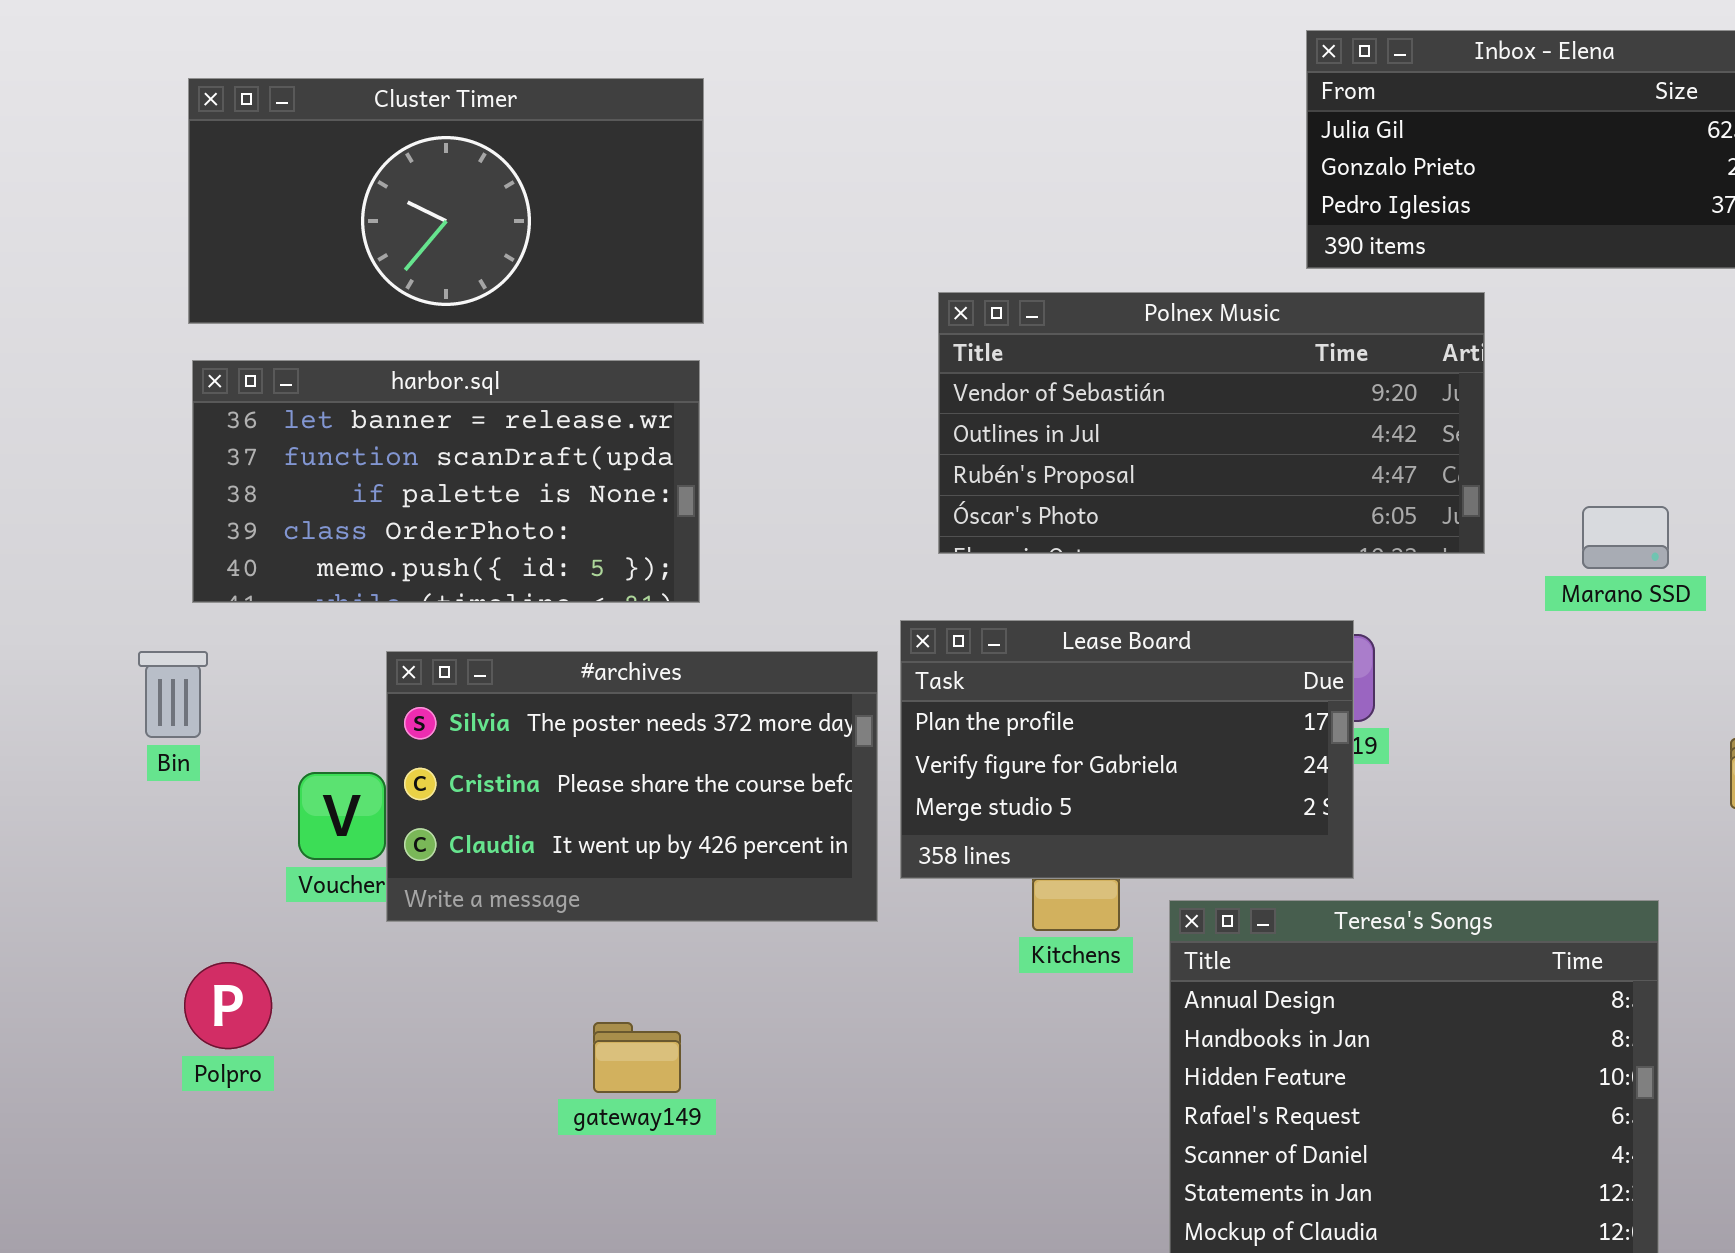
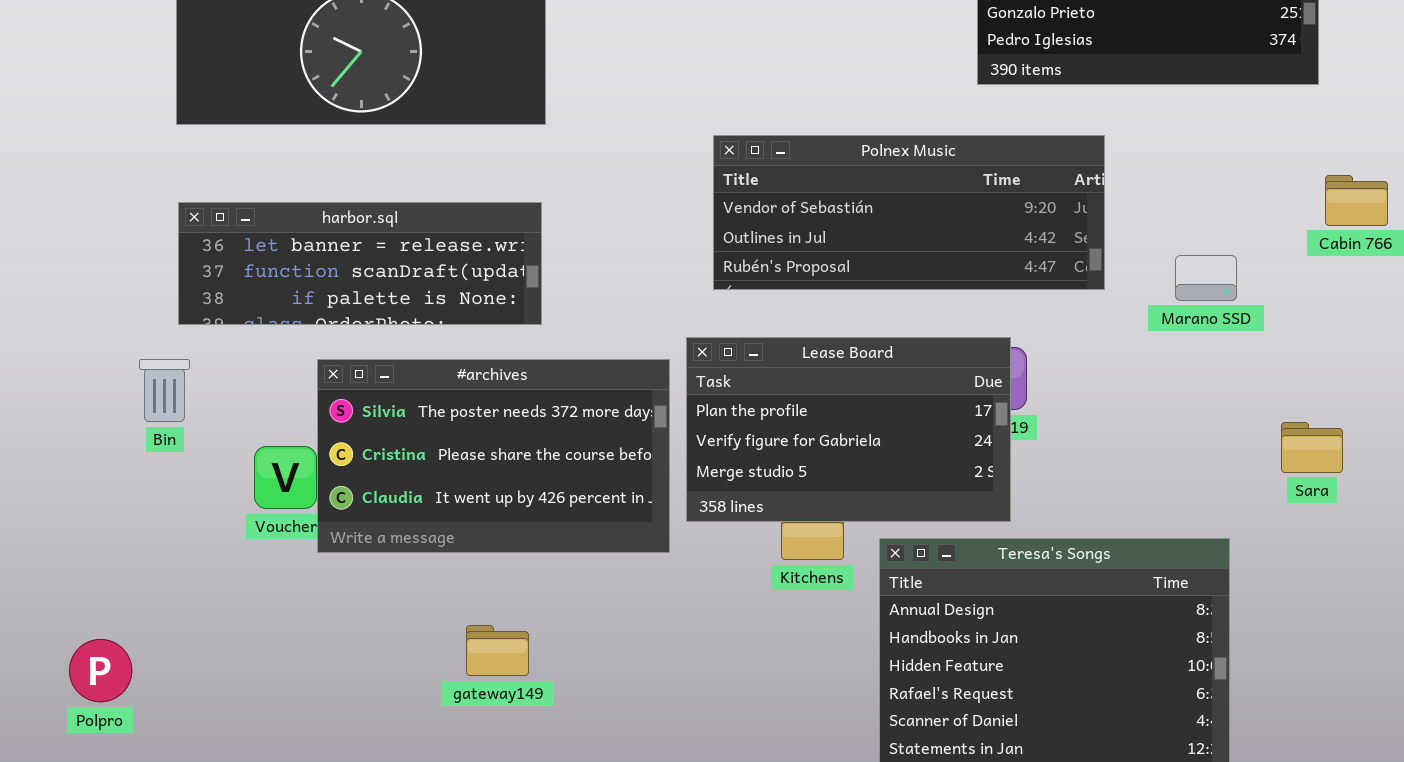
Polnex Music: [938,292,1485,554] -> [713,135,1105,290], resized
harbor.sql: [192,360,700,603] -> [178,202,542,325], resized
Polpro: [184,962,272,1049] -> [69,639,132,702], moved

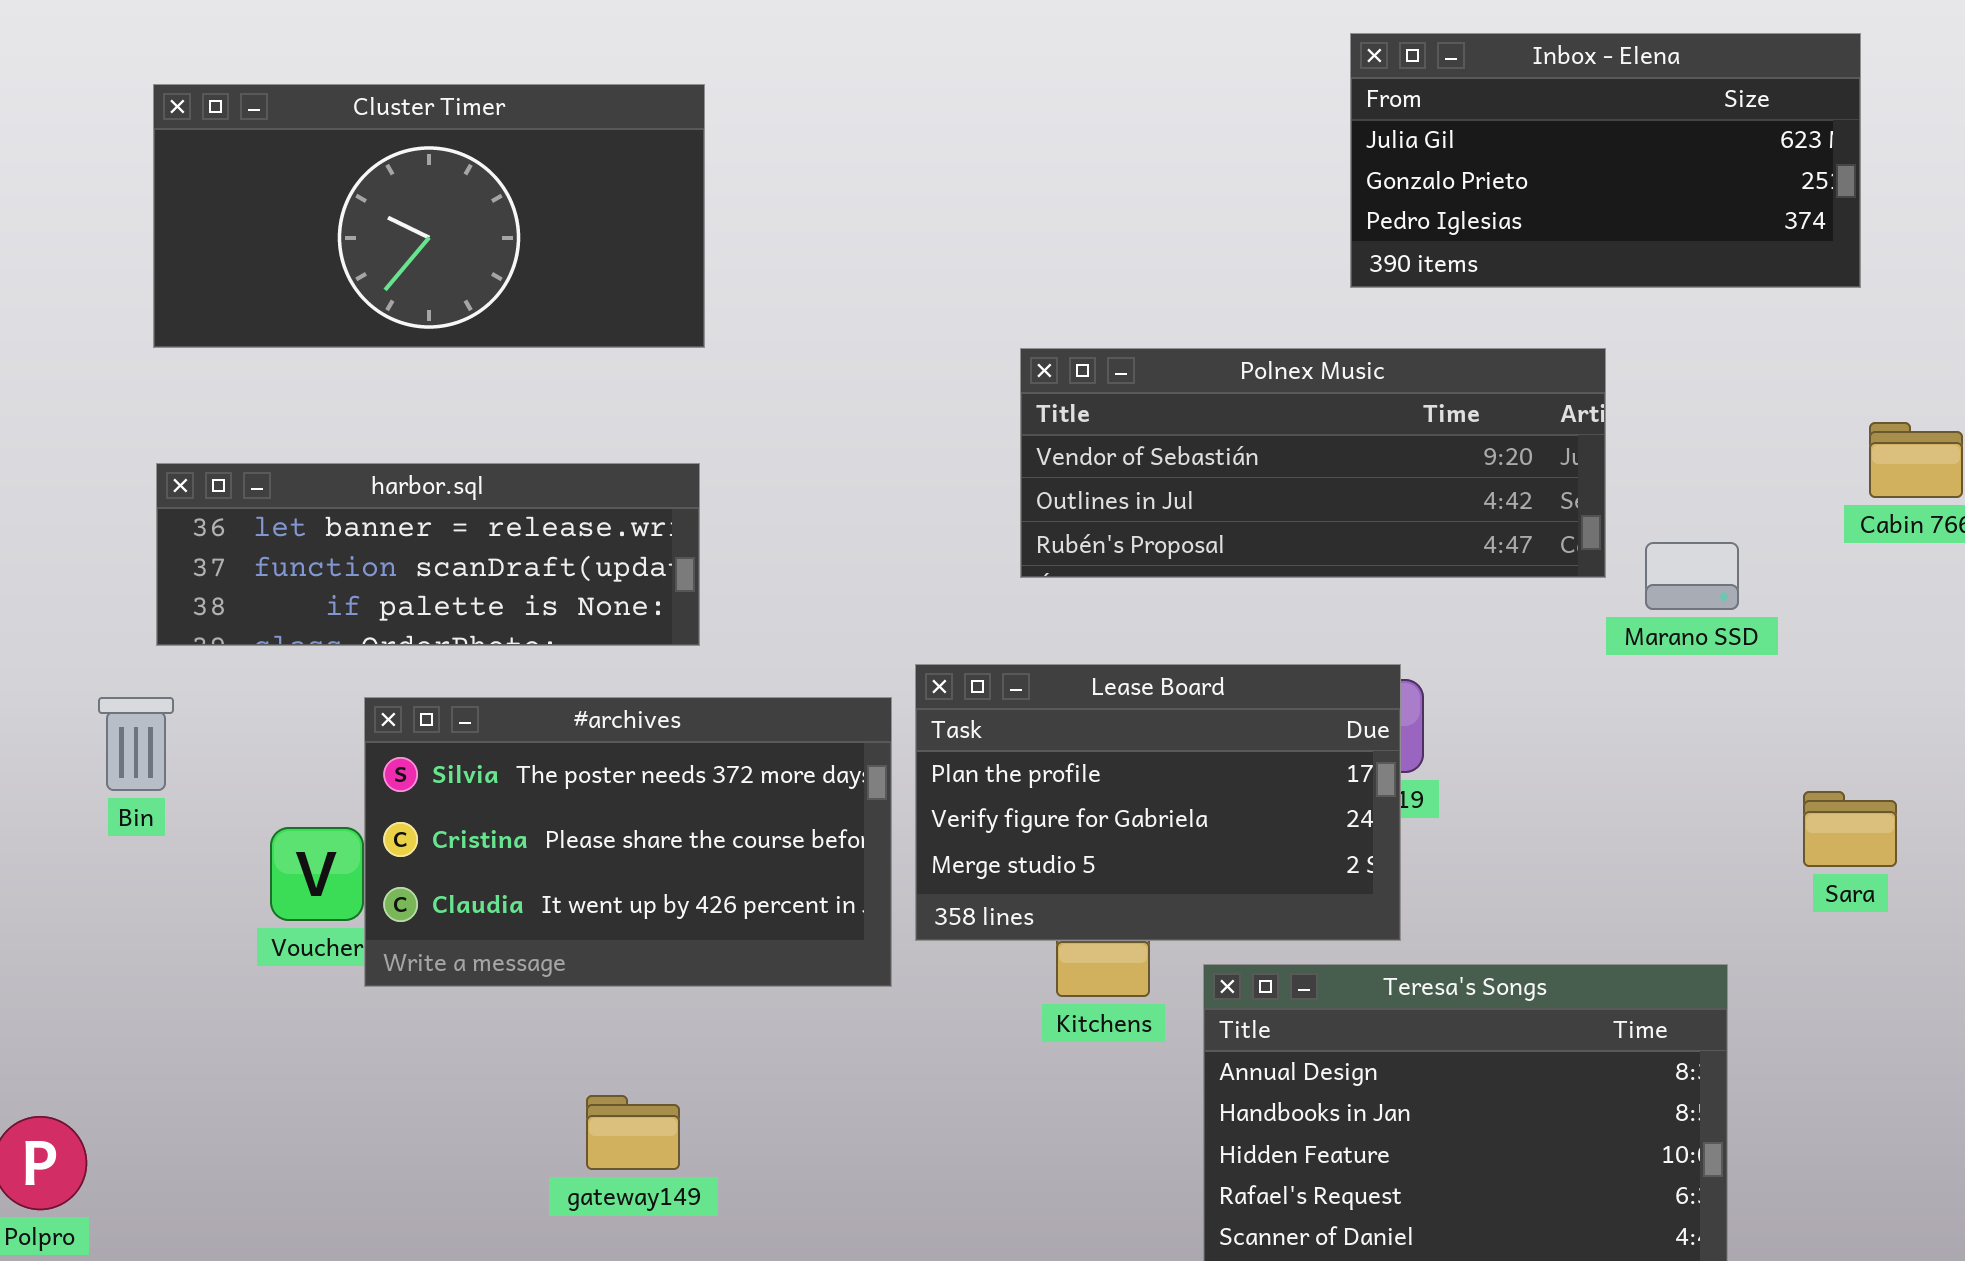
Polnex Music: [713,135,1105,290] -> [1020,348,1606,578], moved

